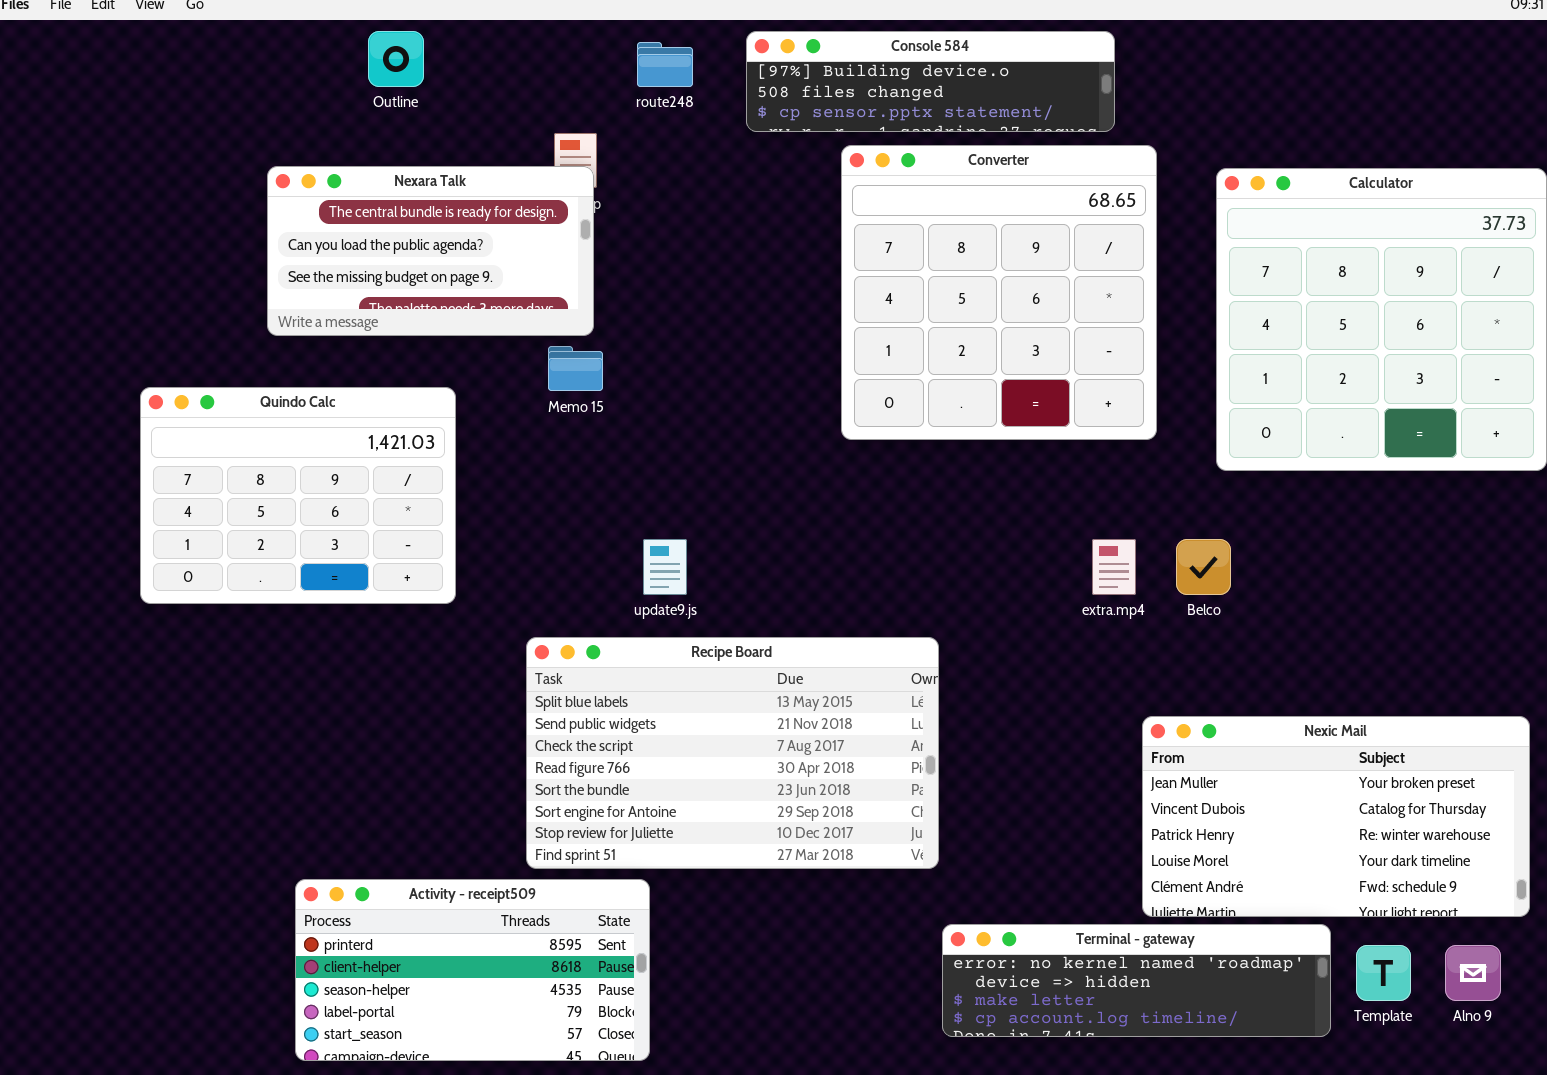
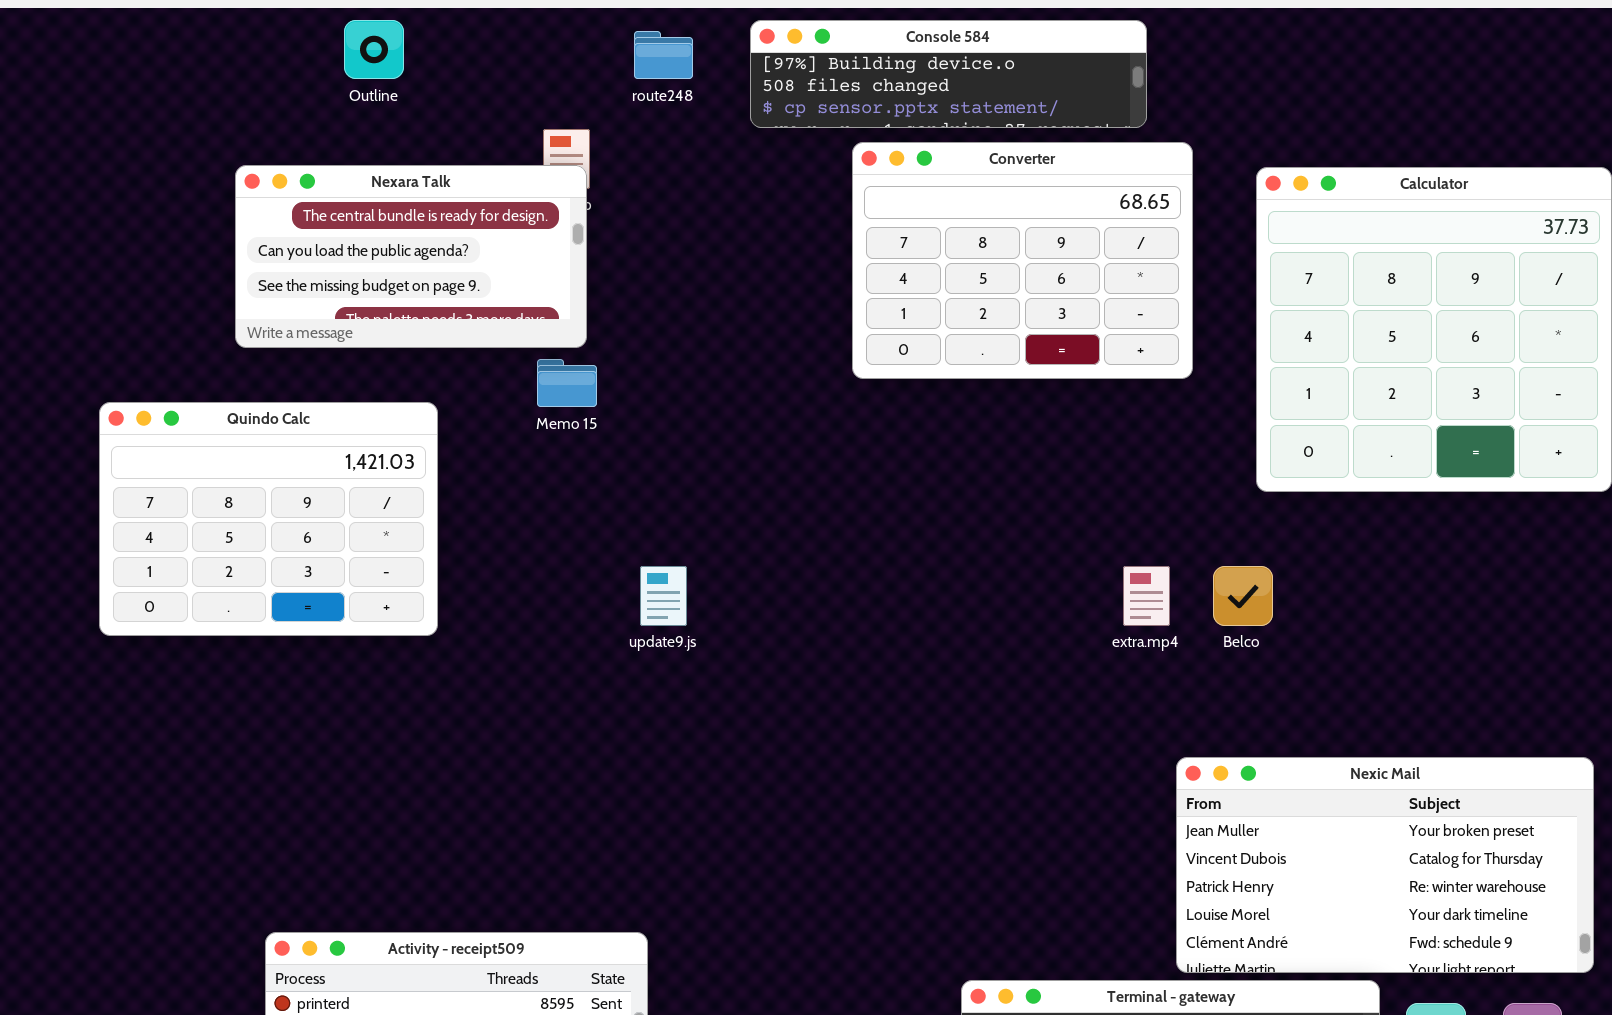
Converter: [841,145,1157,440] -> [852,142,1193,379], resized
Recipe Board: [526,637,939,869] -> none, closed

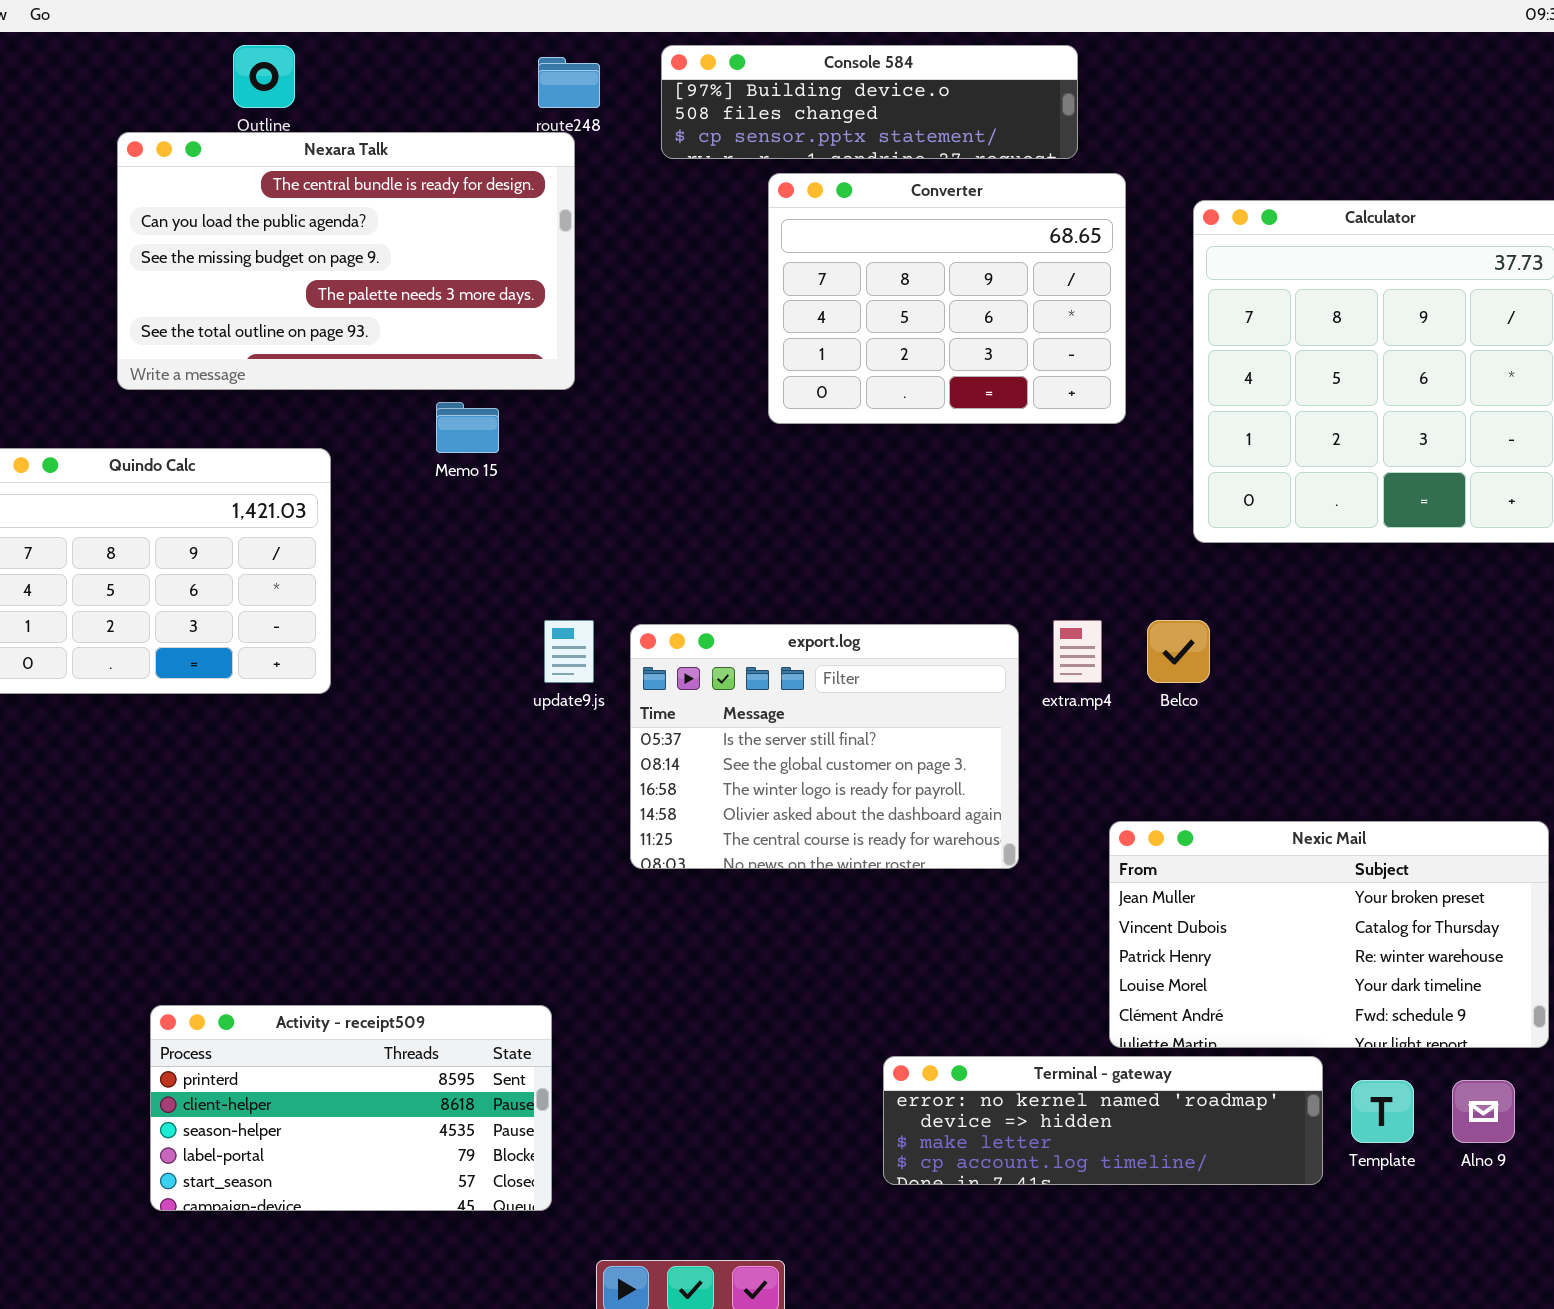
Nexara Talk: [235,165,587,348] -> [117,132,575,390], resized
export.log: none -> [630,624,1019,869], opened

